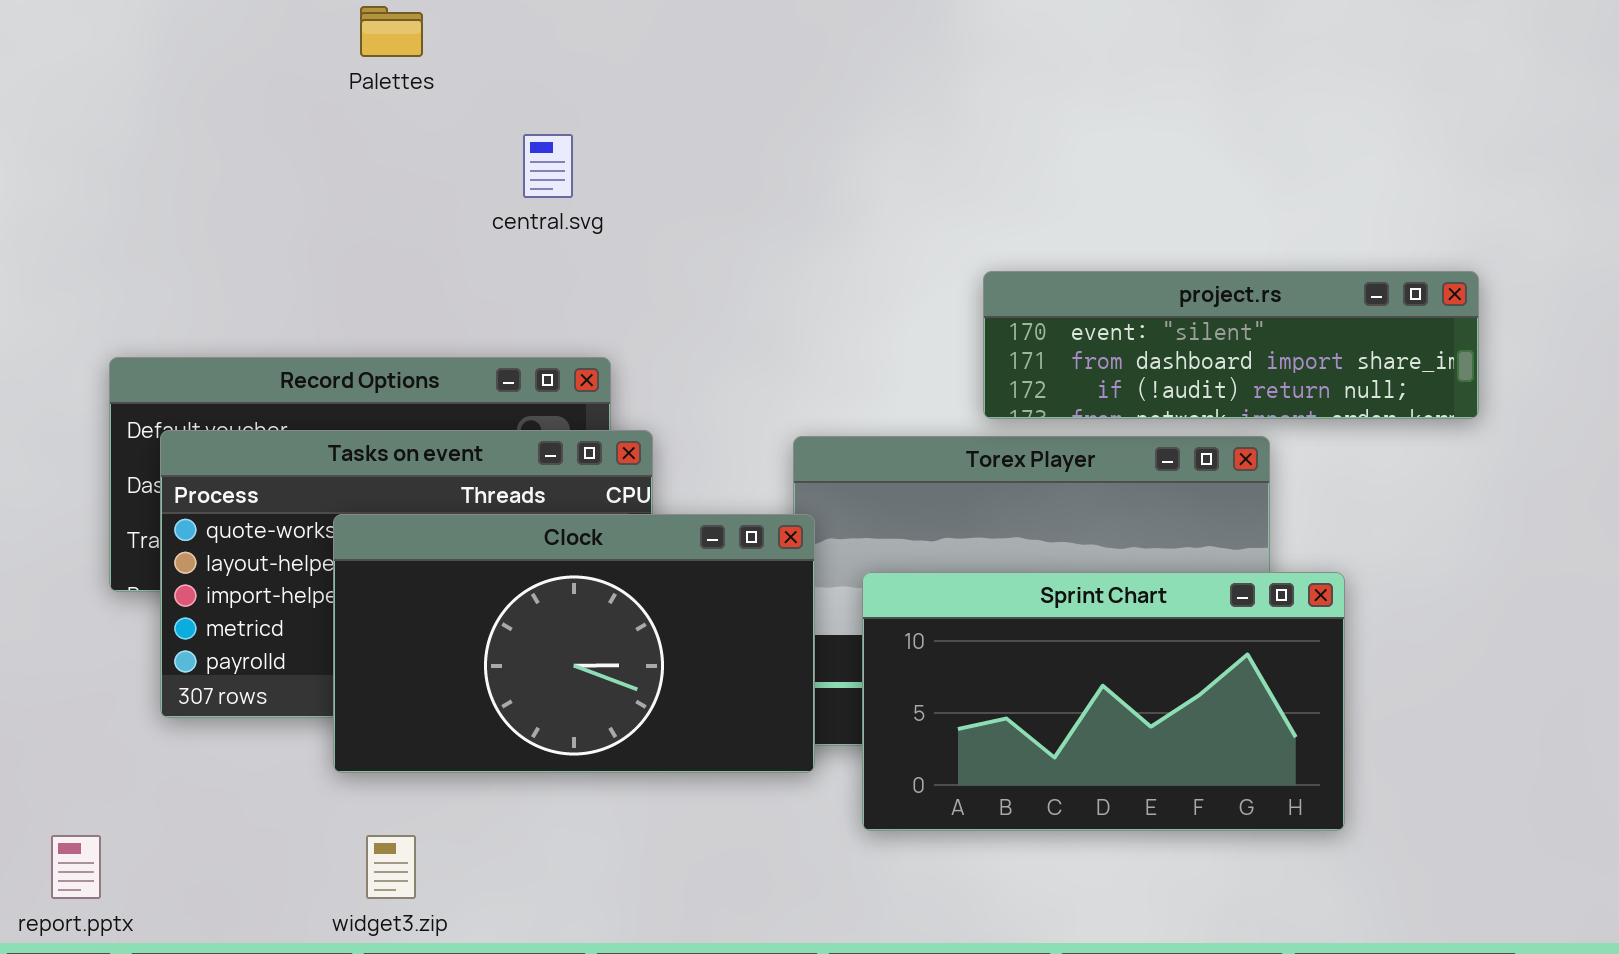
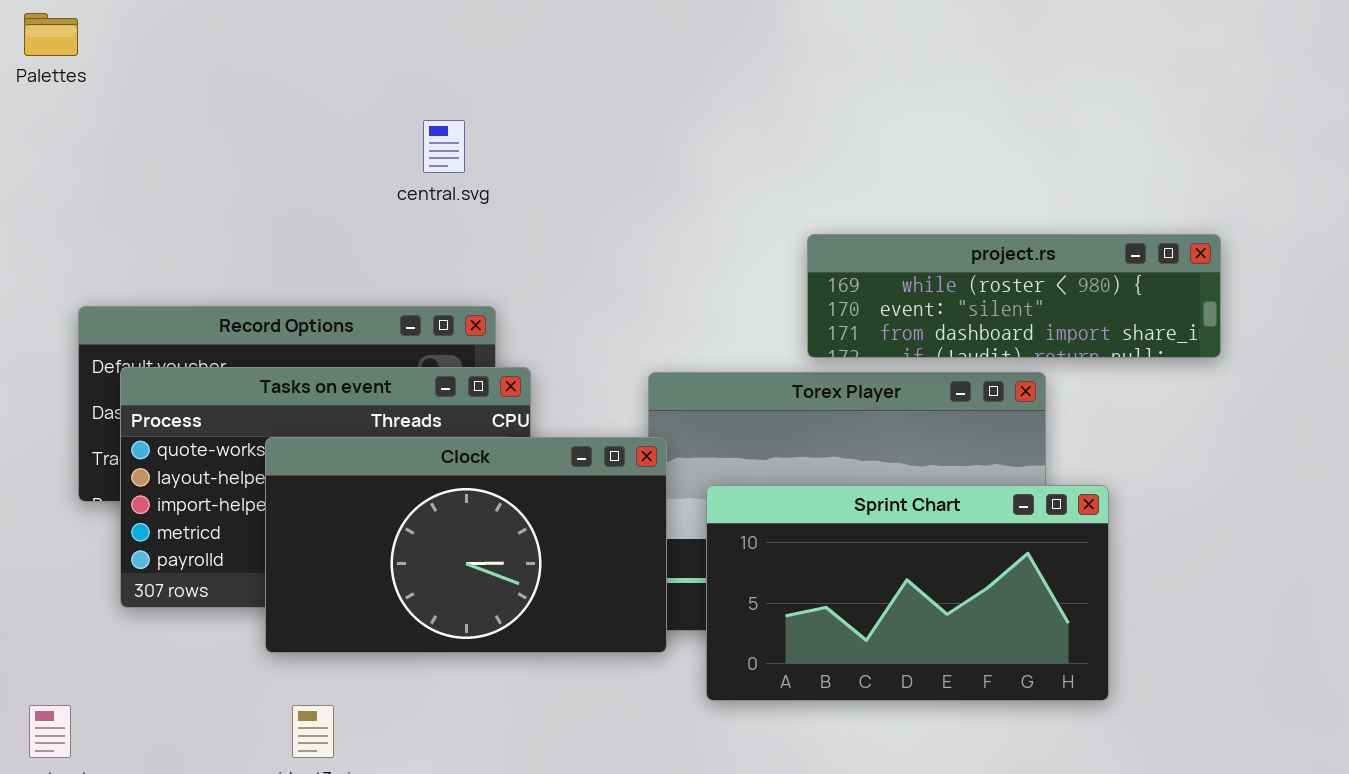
Palettes: [360,6,423,57] -> [24,13,78,56], moved
project.rs: [983,271,1479,419] -> [807,234,1221,358], scrolled up 1 row

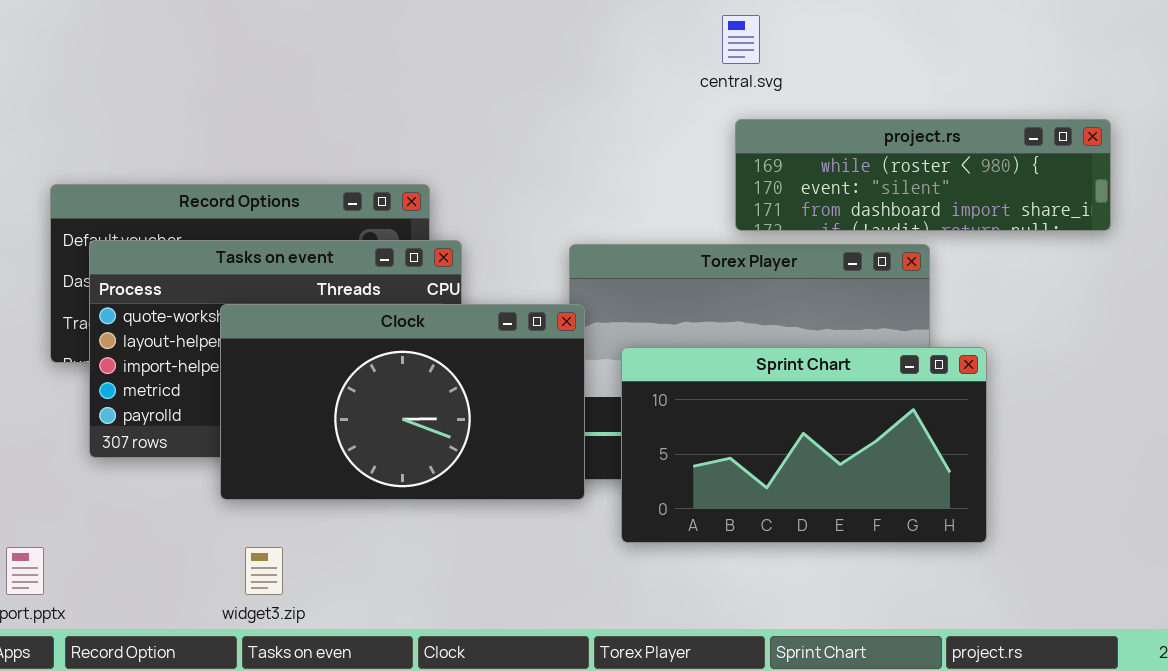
central.svg: [423,120,465,173] -> [722,15,760,64], moved
project.rs: [807,234,1221,358] -> [735,119,1111,231], moved

